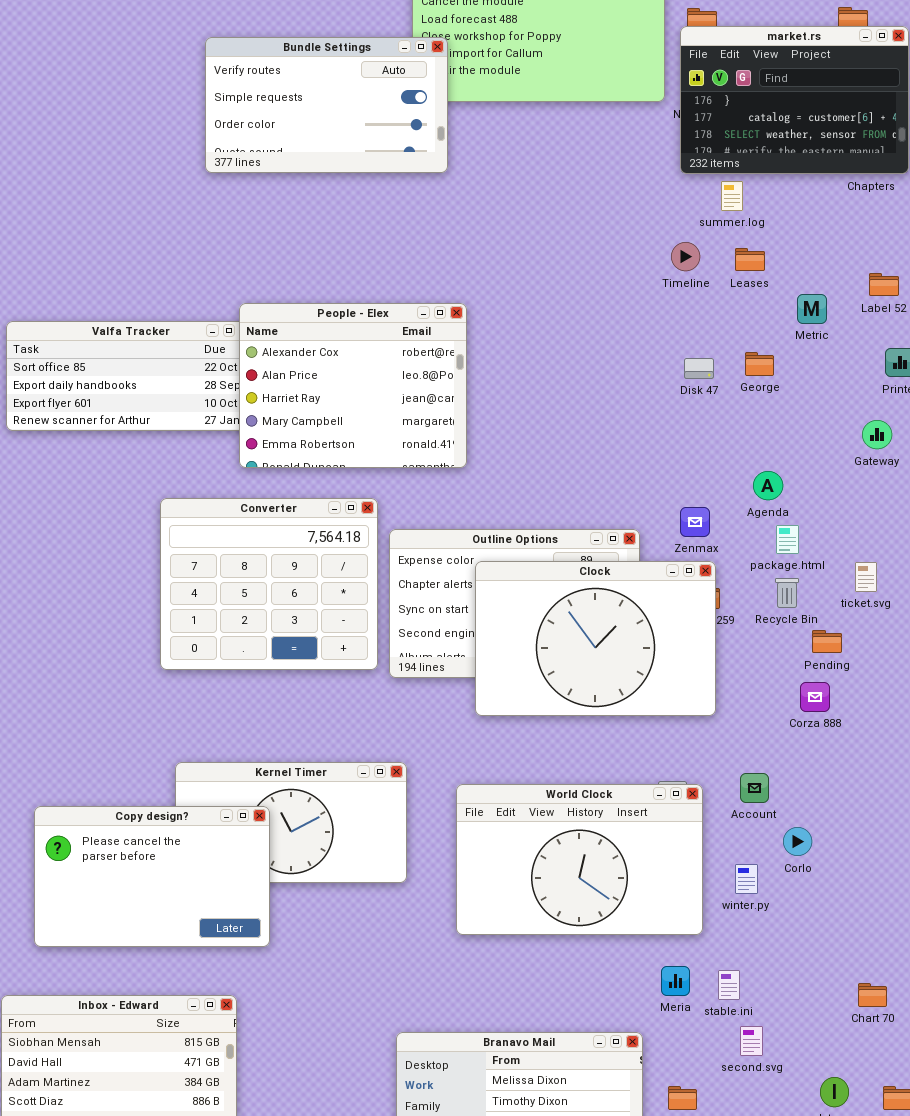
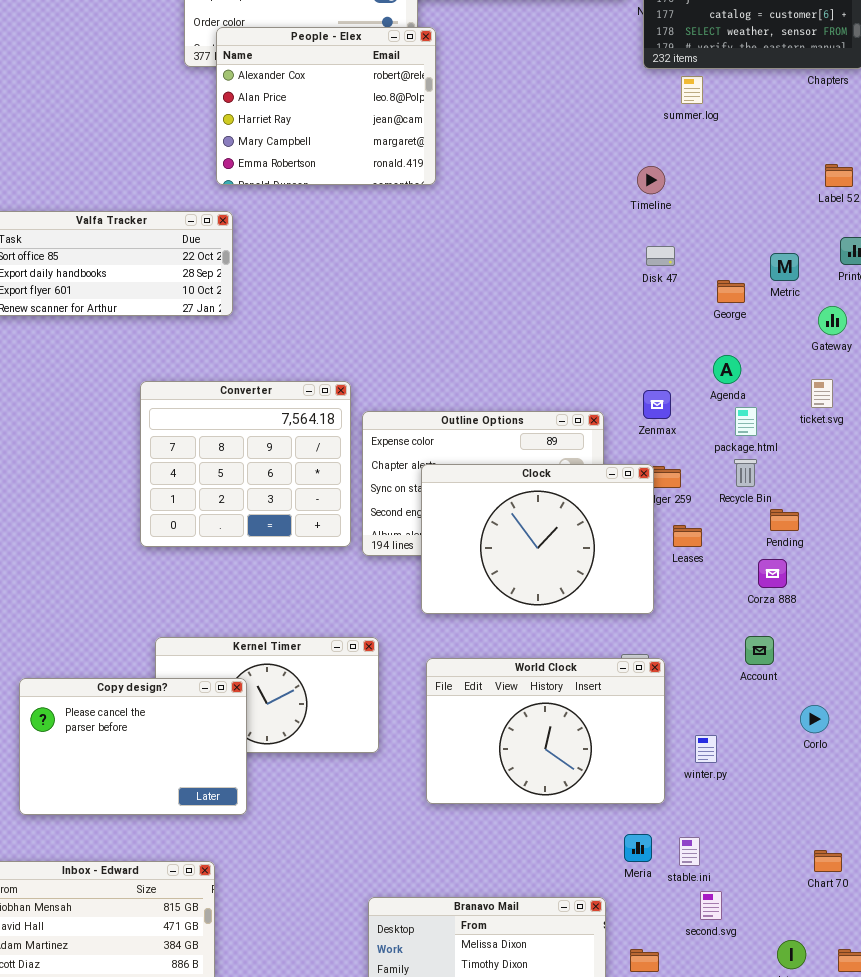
Timeline: [671,242,700,271] -> [637,166,665,194], moved
Leases: [735,248,765,271] -> [673,525,702,547], moved
Metric: [797,294,827,324] -> [770,253,799,281], moved
People - Elex: [239,303,467,468] -> [216,27,436,185], moved
George: [745,352,774,376] -> [717,280,745,303], moved
Clock: [475,561,716,716] -> [421,464,654,614], moved
ticket.svg: [855,562,877,592] -> [811,379,833,408], moved
Account: [740,773,769,803] -> [745,636,774,665], moved
Corlo: [783,827,812,856] -> [800,705,829,733], moved

